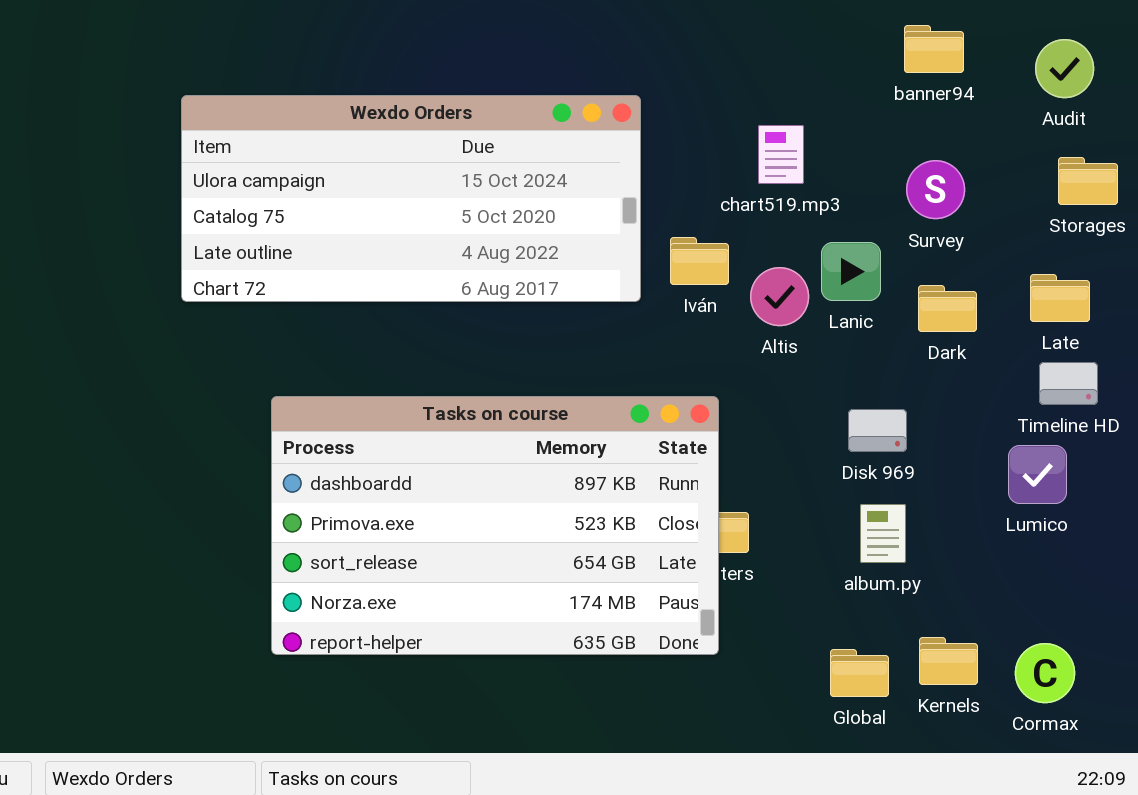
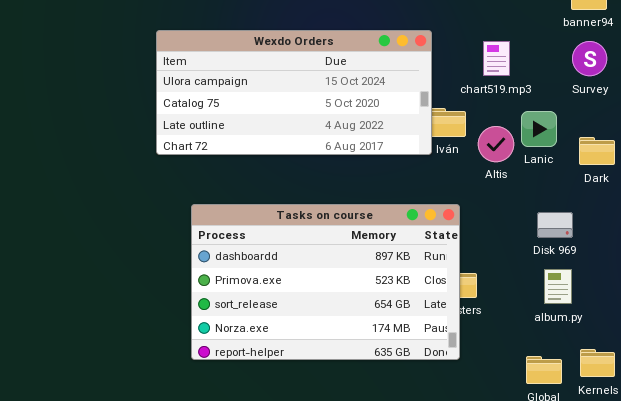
Wexdo Orders: [181,95,641,302] -> [156,30,432,155], moved
Survey: [906,160,965,219] -> [572,41,607,76], moved

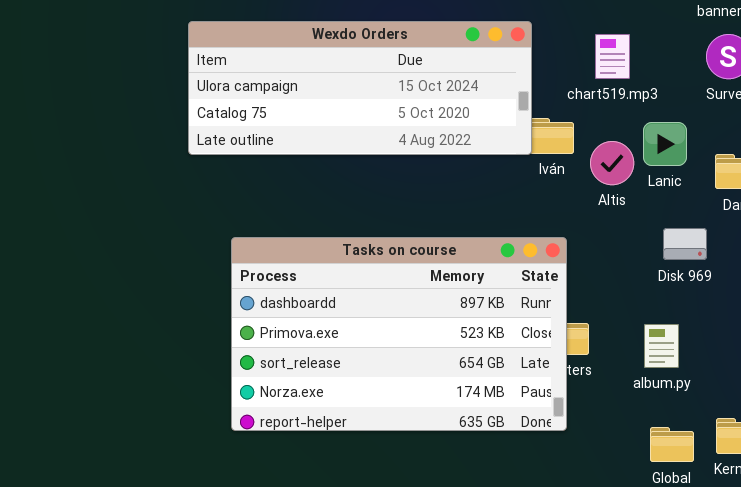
Wexdo Orders: [156,30,432,155] -> [188,21,532,155], resized
Disk 969: [537,212,573,238] -> [663,228,707,260], moved
album.py: [544,269,572,304] -> [644,324,679,368], moved

